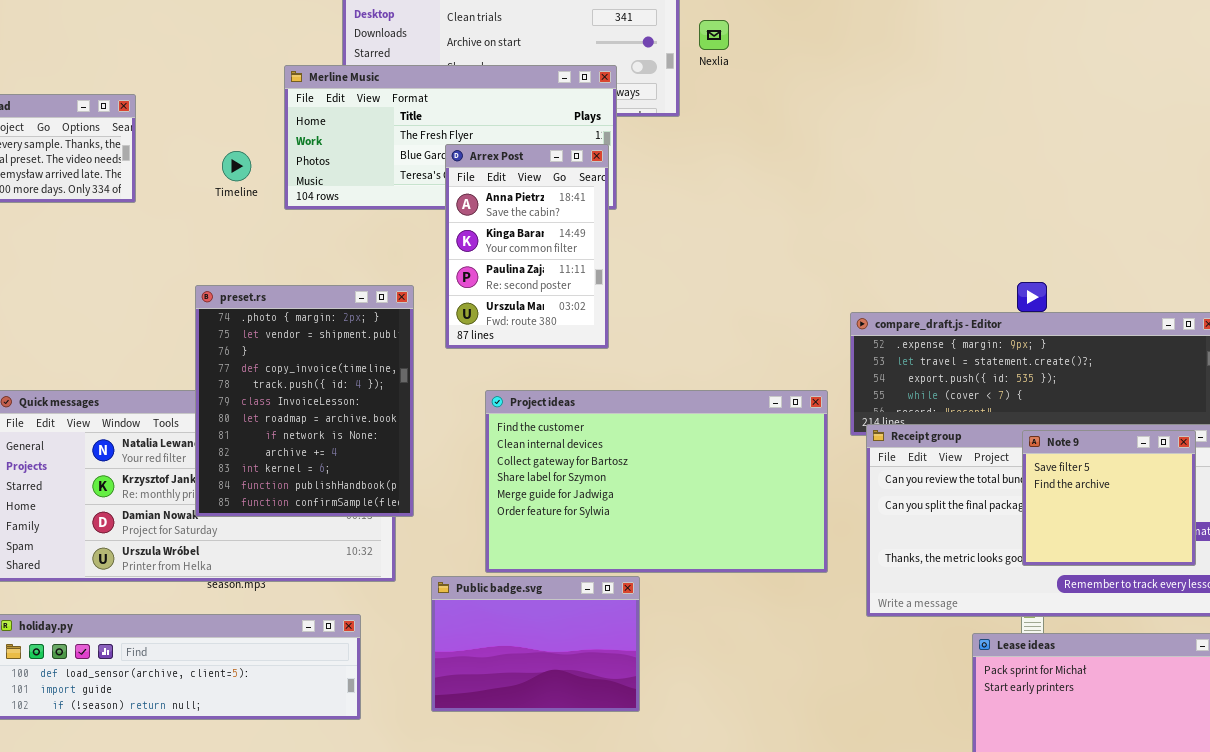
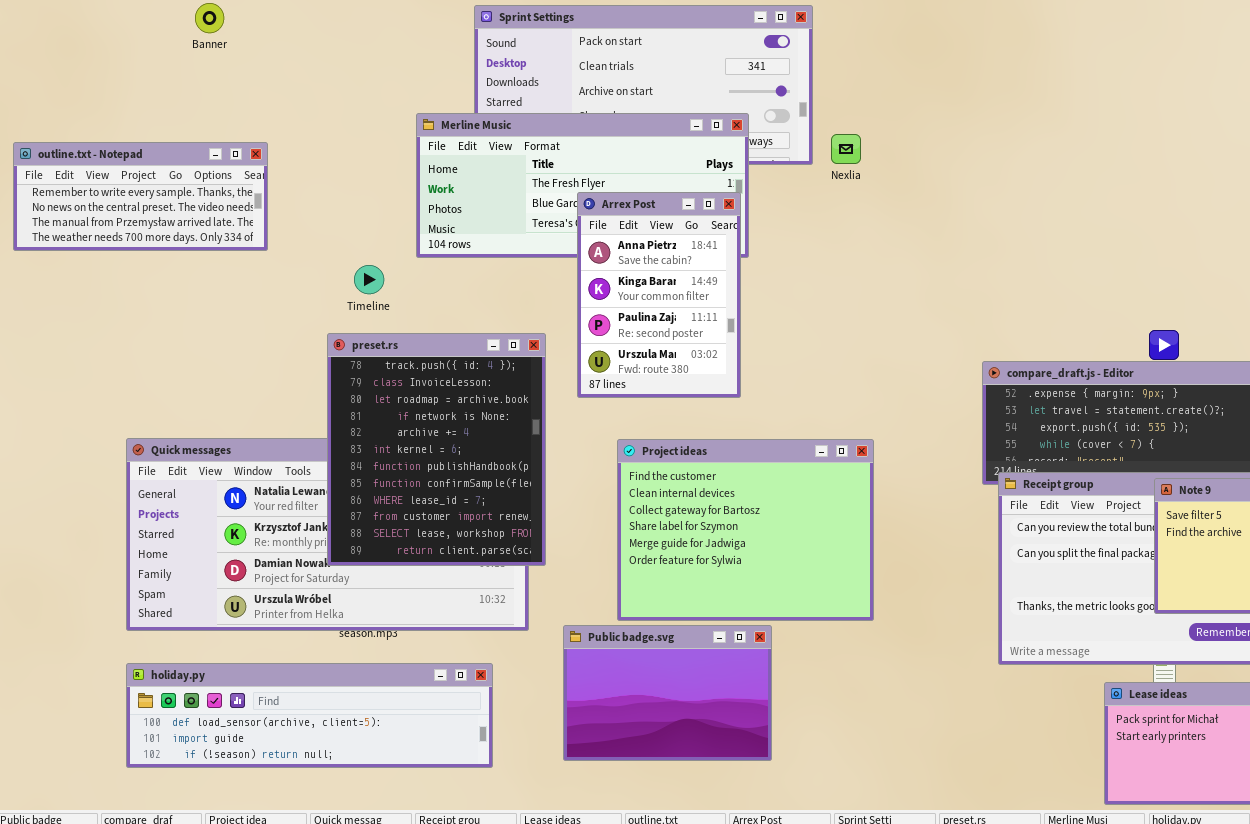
Nexlia: [699,20,729,50] -> [831,134,861,164], moved
Timeline: [222,151,251,181] -> [354,265,384,294], moved
preset.rs: [195,285,414,517] -> [327,333,546,566], scrolled down 4 rows
Project ideas: [485,390,828,573] -> [617,439,874,621], resized

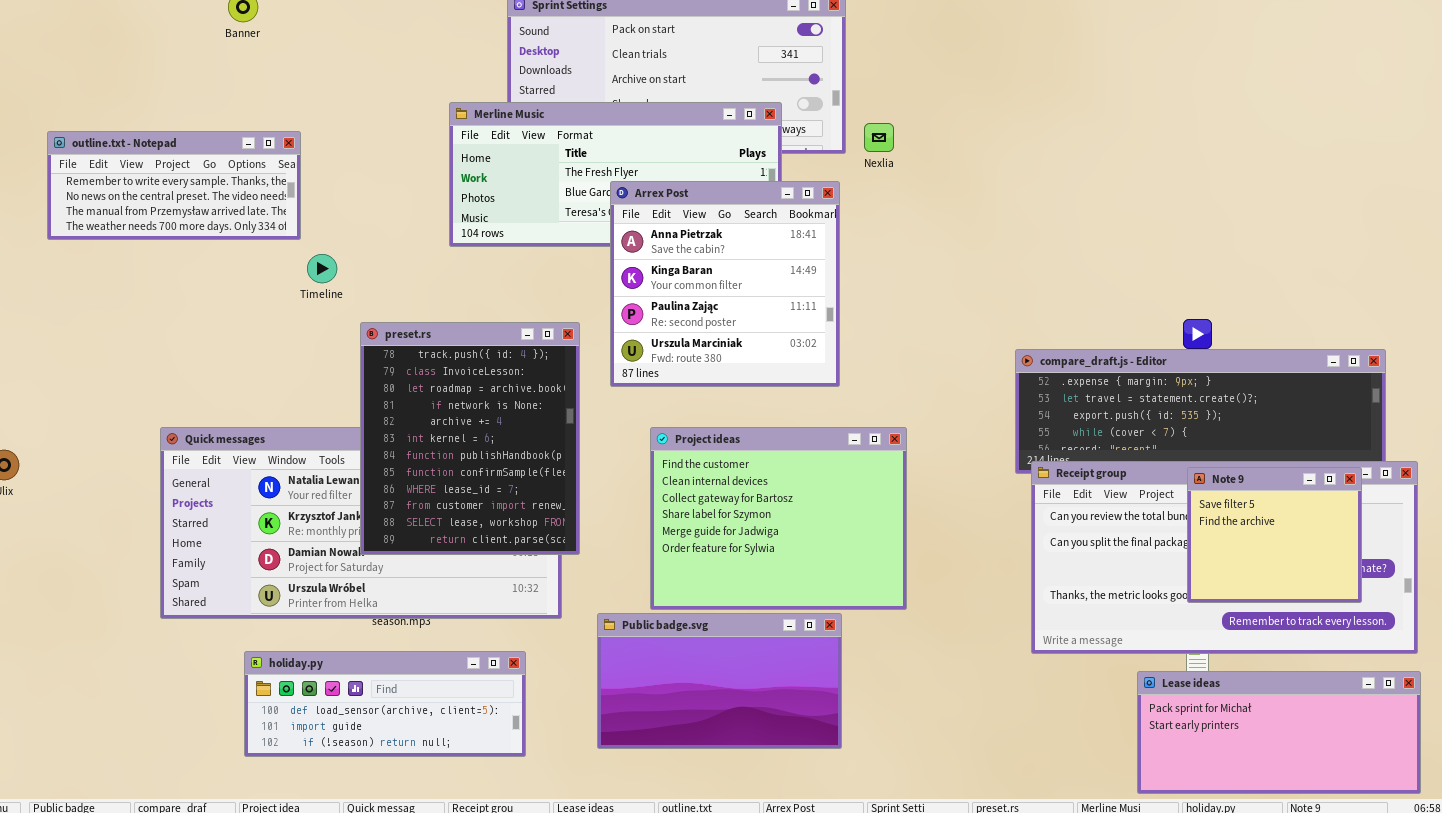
Arrex Post: [577,192,741,398] -> [610,181,840,387], resized
Timeline: [354,265,384,294] -> [307,254,337,283], moved
Public badge.svg: [563,625,772,761] -> [597,613,842,749], resized
holiday.py: [126,663,493,768] -> [244,651,526,757], resized

